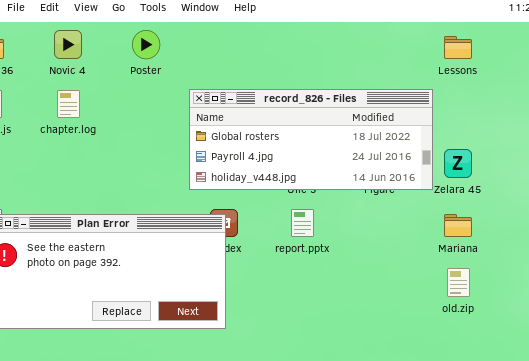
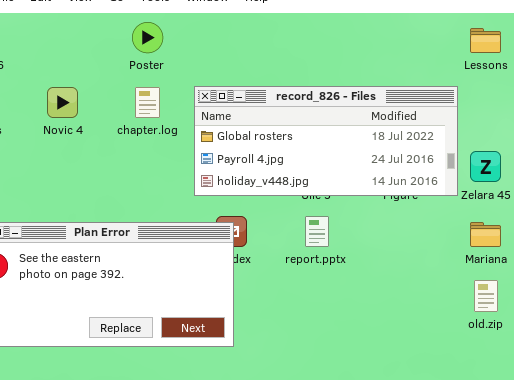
Novic 4: [54,30,82,59] -> [47,87,78,118], moved
chapter.log: [57,90,80,118] -> [135,87,160,118], moved

